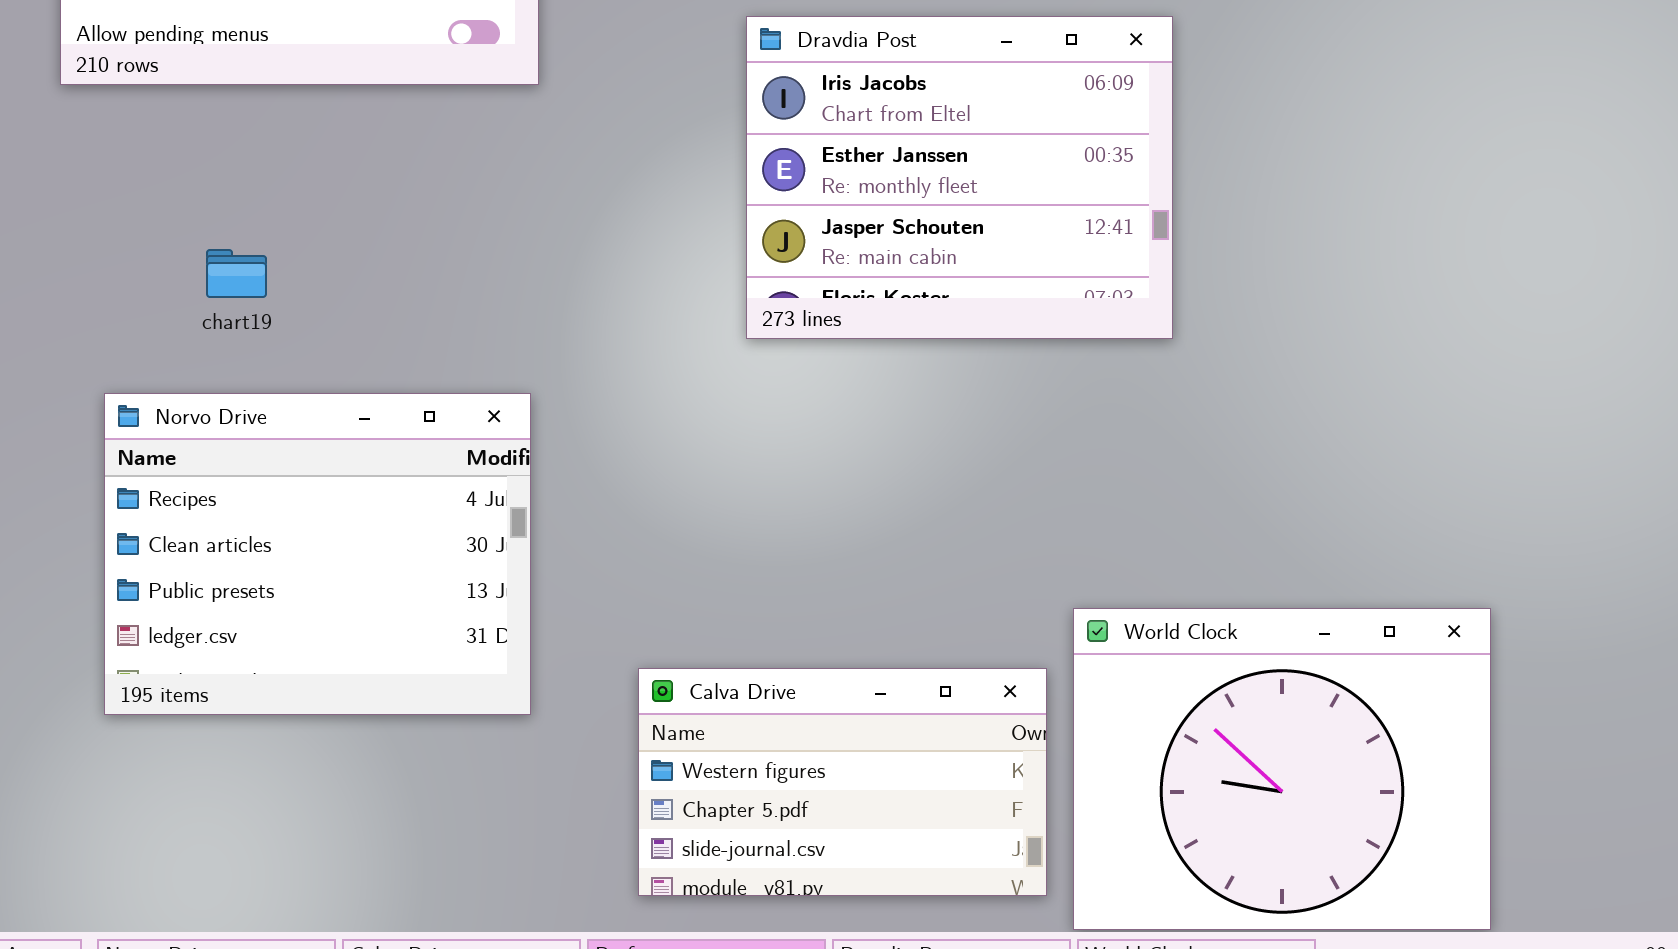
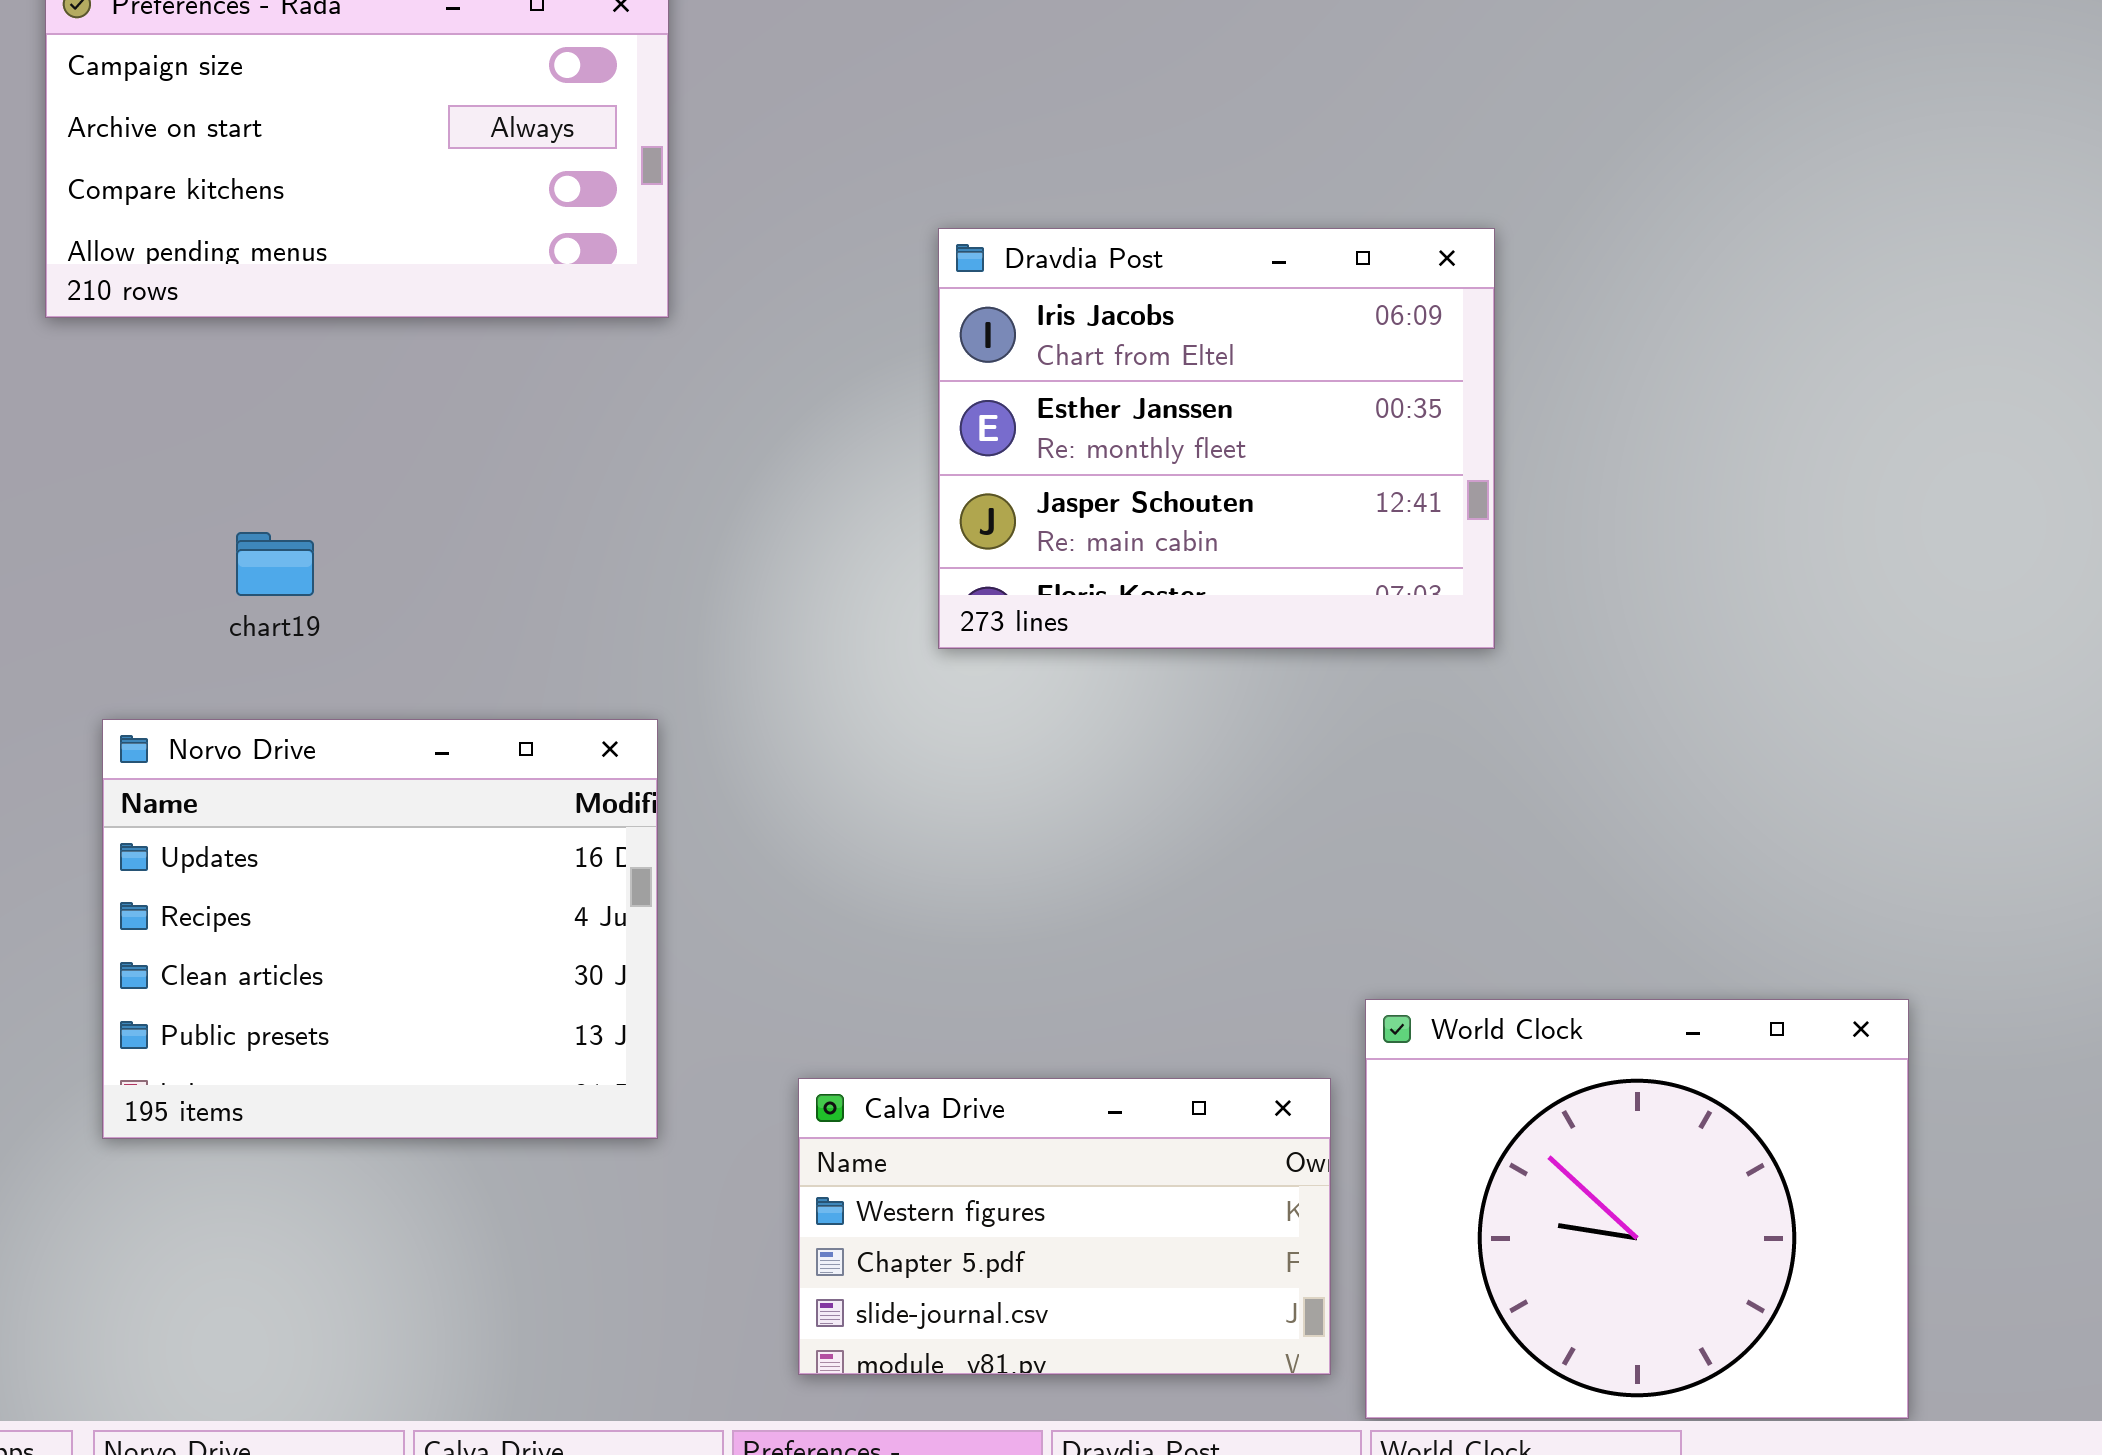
Norvo Drive: [104,393,531,715] -> [102,719,658,1139], scrolled up 1 row

